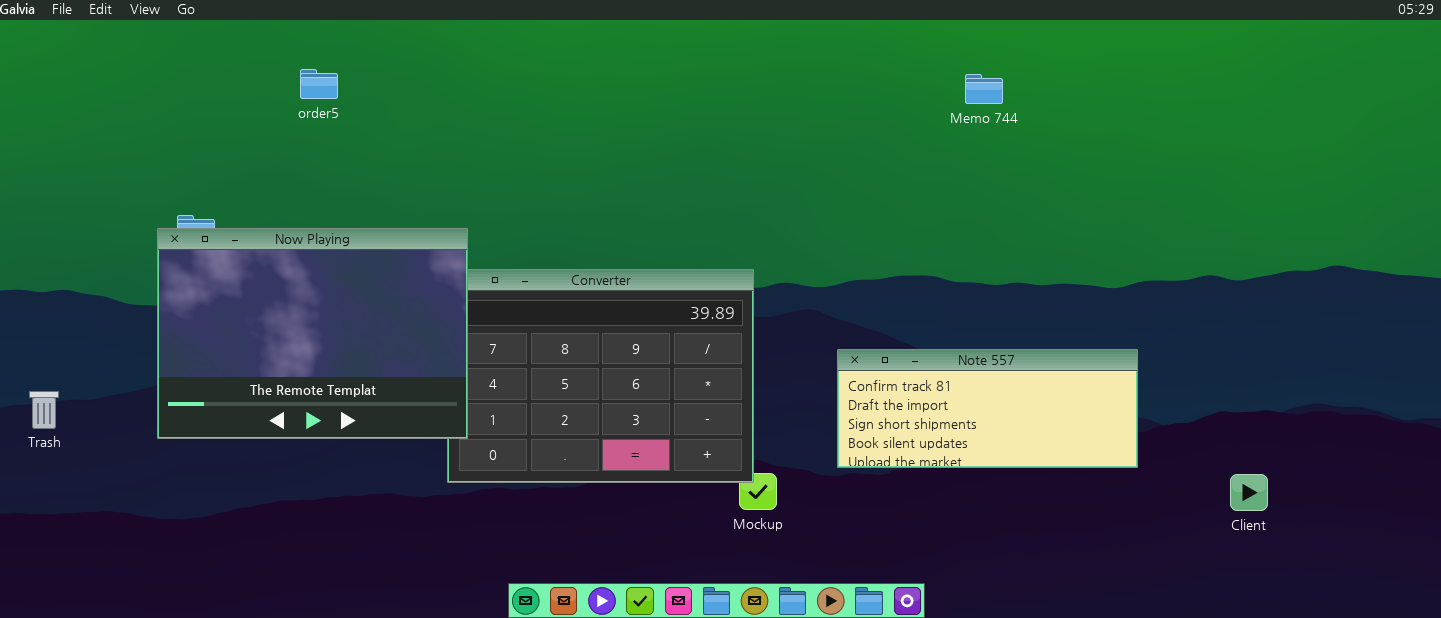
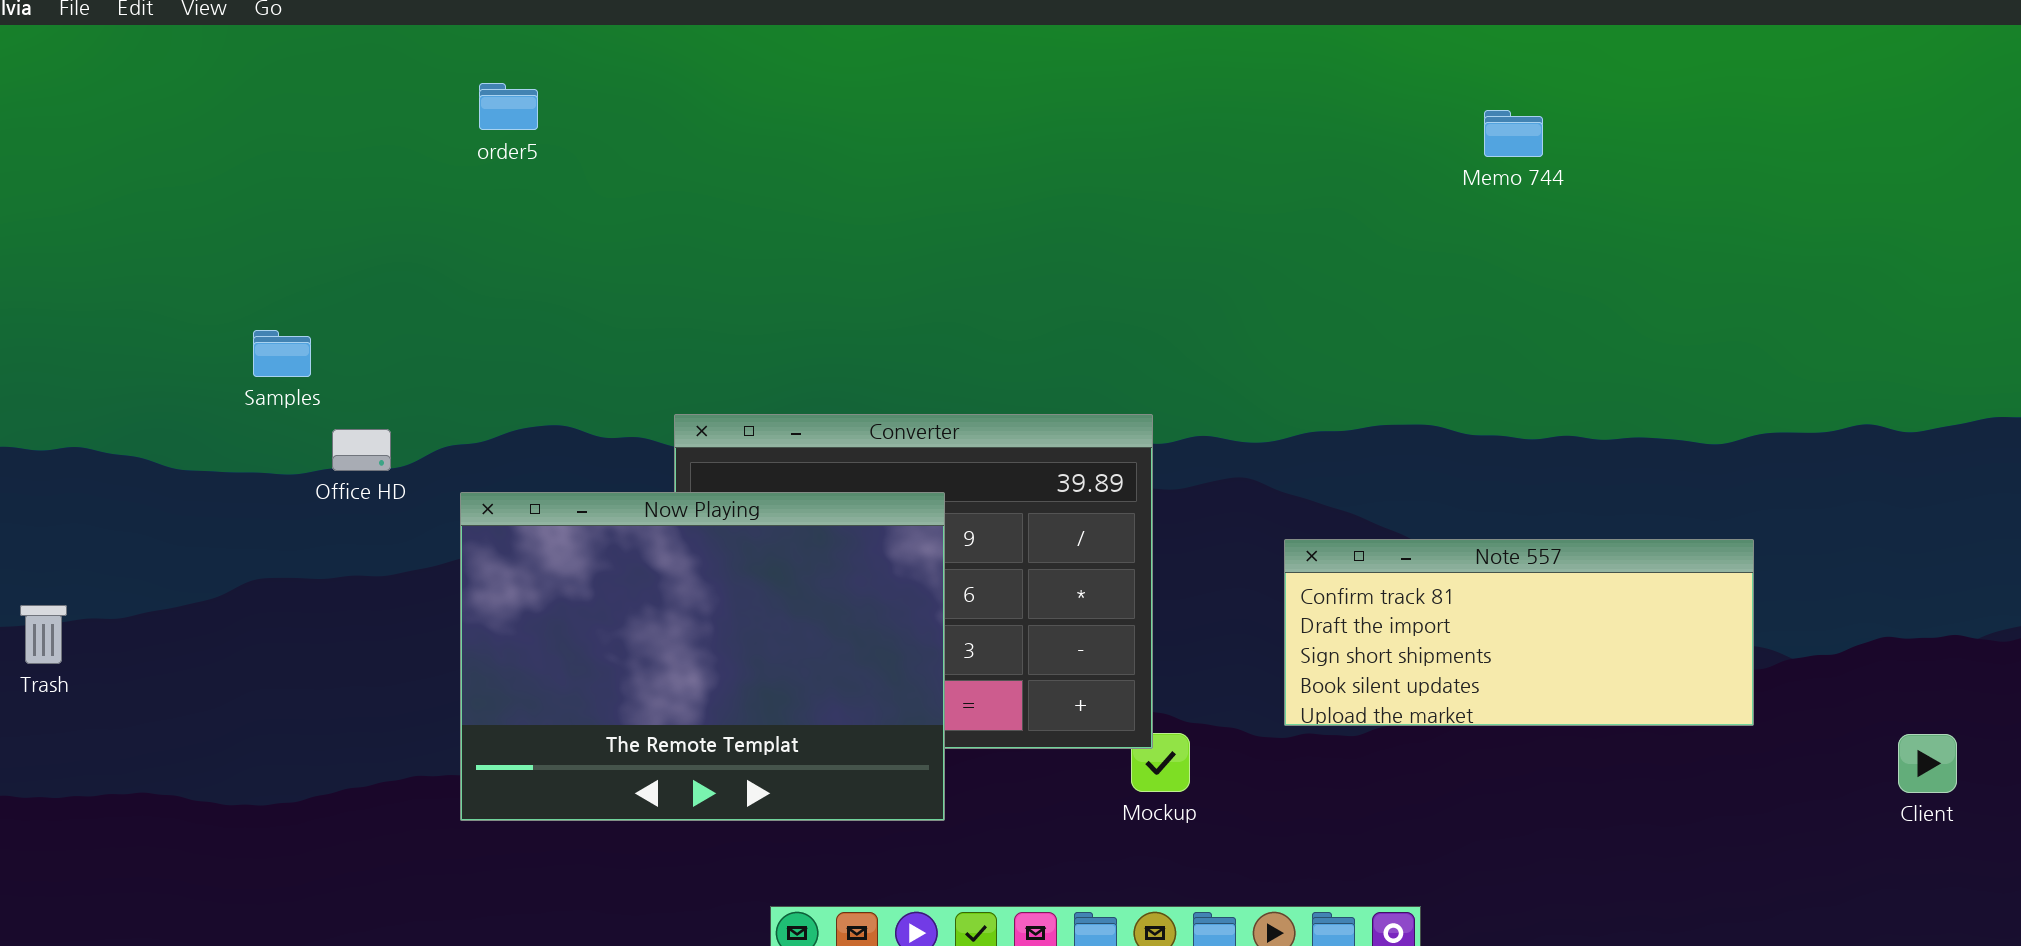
order5: [300,69,338,99] -> [479,83,538,130], moved
Now Playing: [157,228,468,439] -> [460,492,945,821], moved

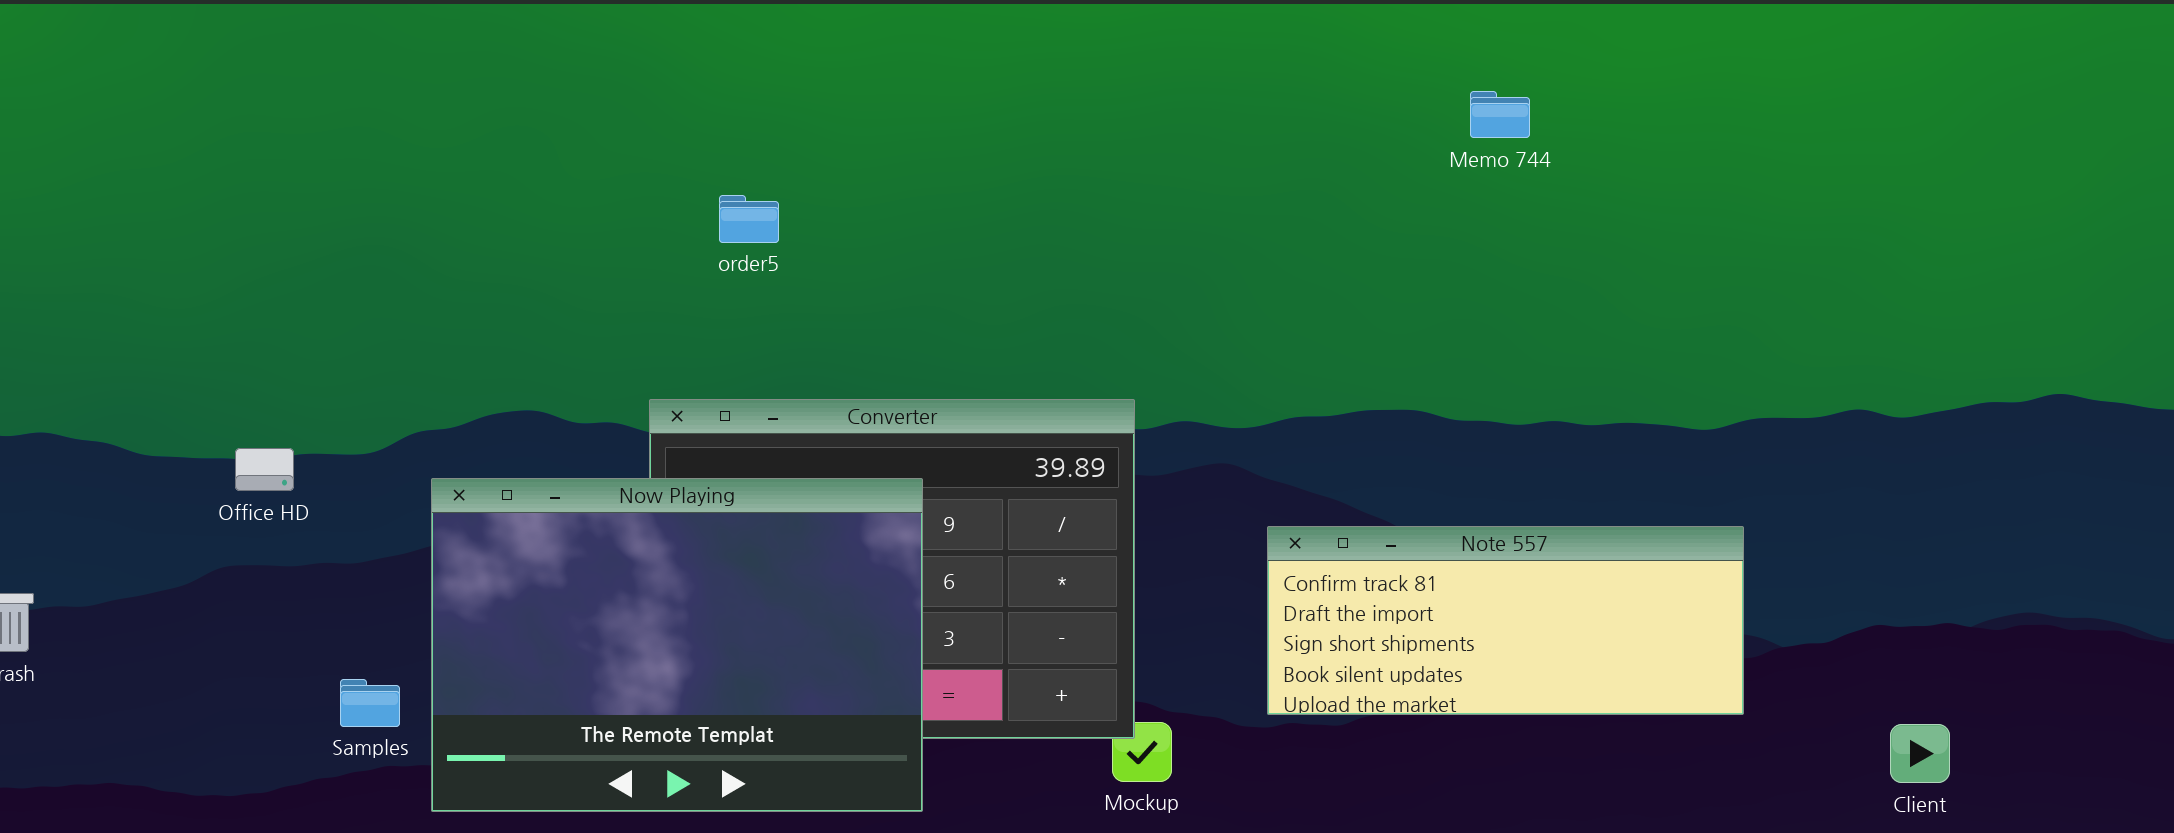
order5: [479,83,538,130] -> [719,195,779,243], moved
Samples: [253,330,311,377] -> [340,679,400,727], moved
Office HD: [332,429,391,471] -> [235,448,294,491], moved

